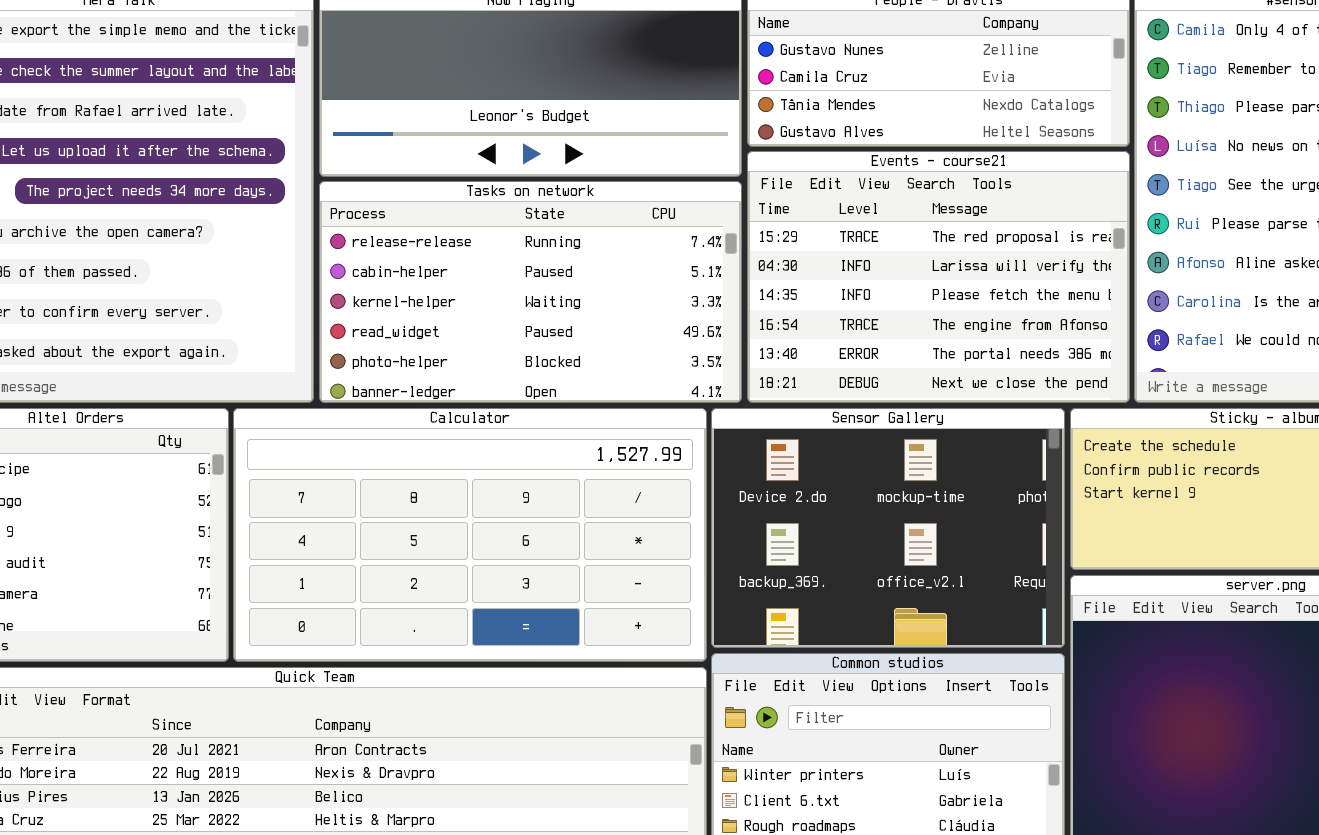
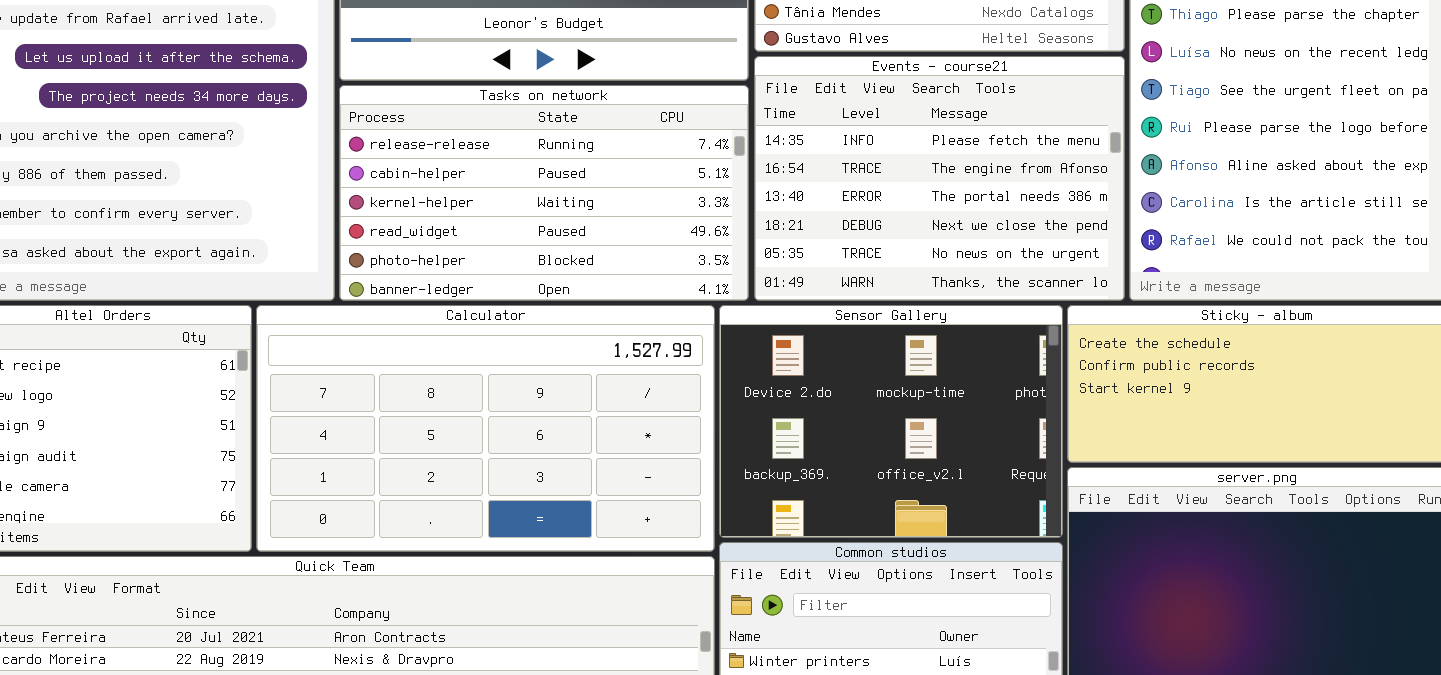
Events - course21: [747,151,1130,403] -> [754,56,1125,301], scrolled down 2 rows

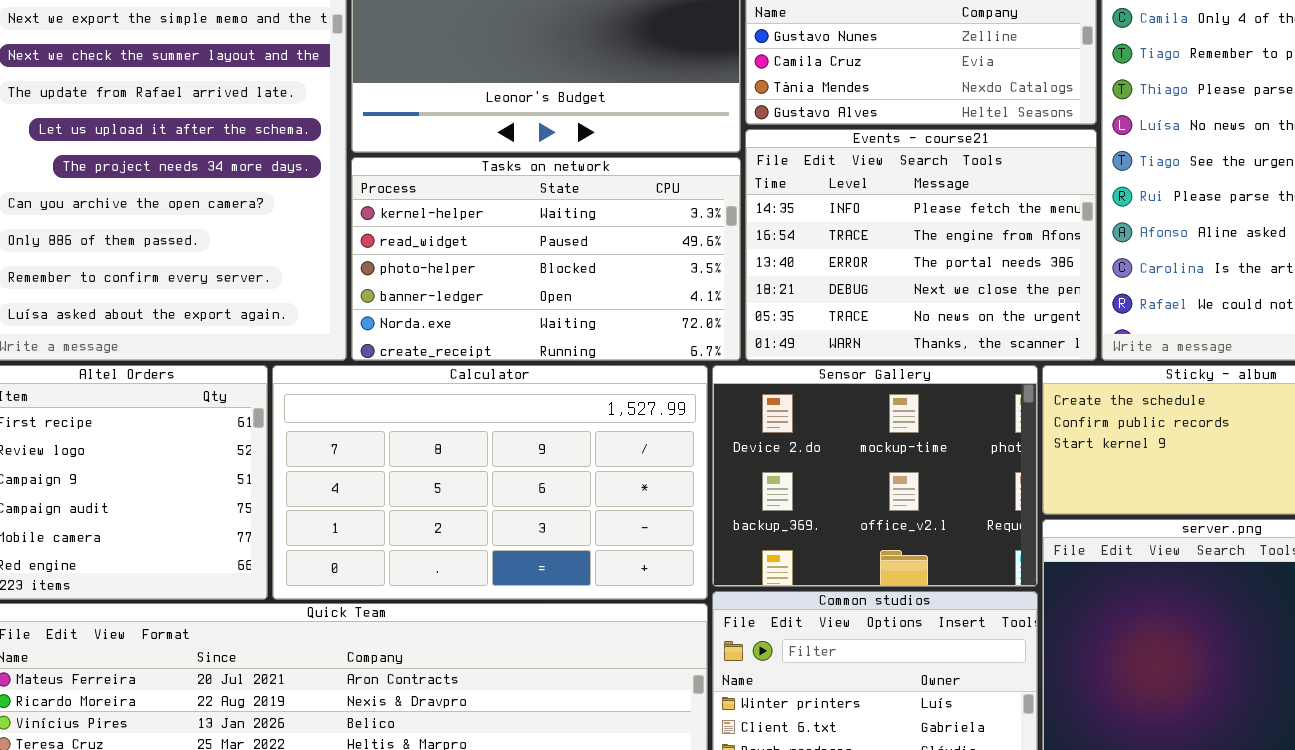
Tasks on network: [339,85,749,301] -> [351,157,741,361], scrolled down 2 rows

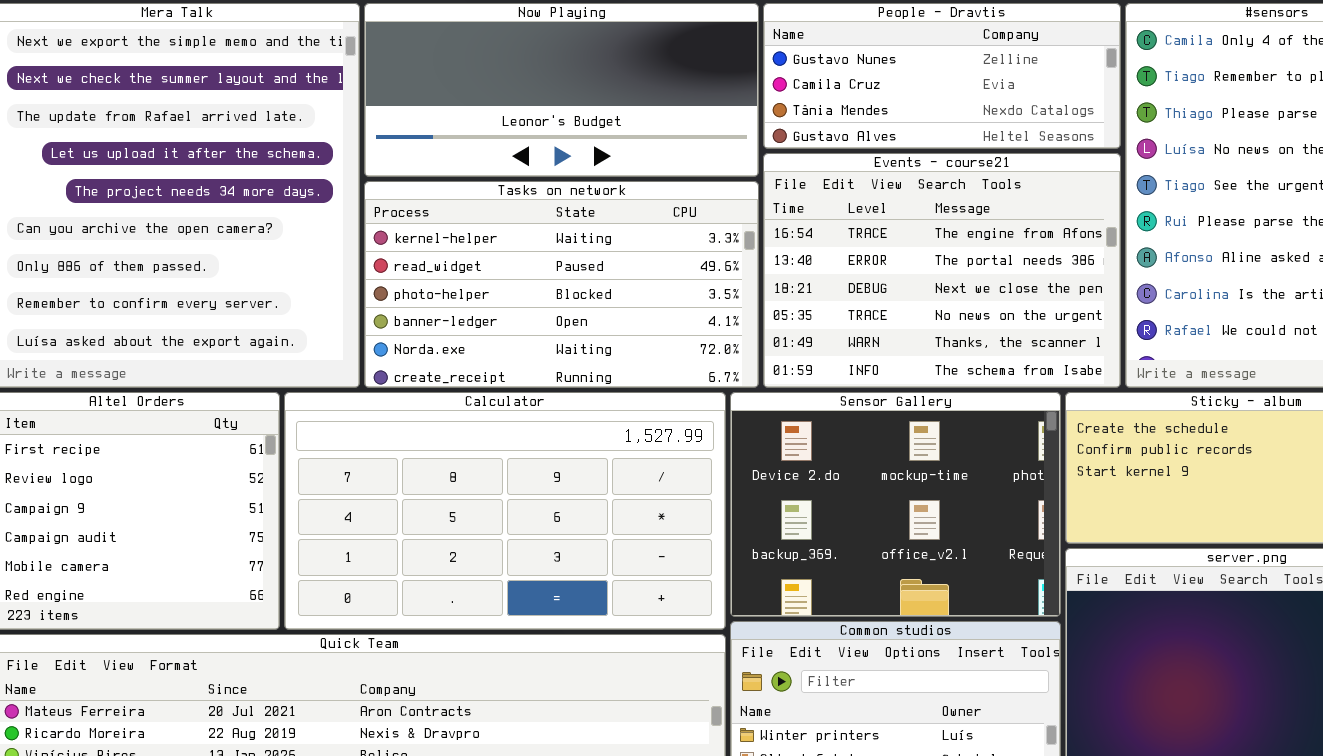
Events - course21: [745,129,1097,361] -> [763,153,1121,388], scrolled down 1 row

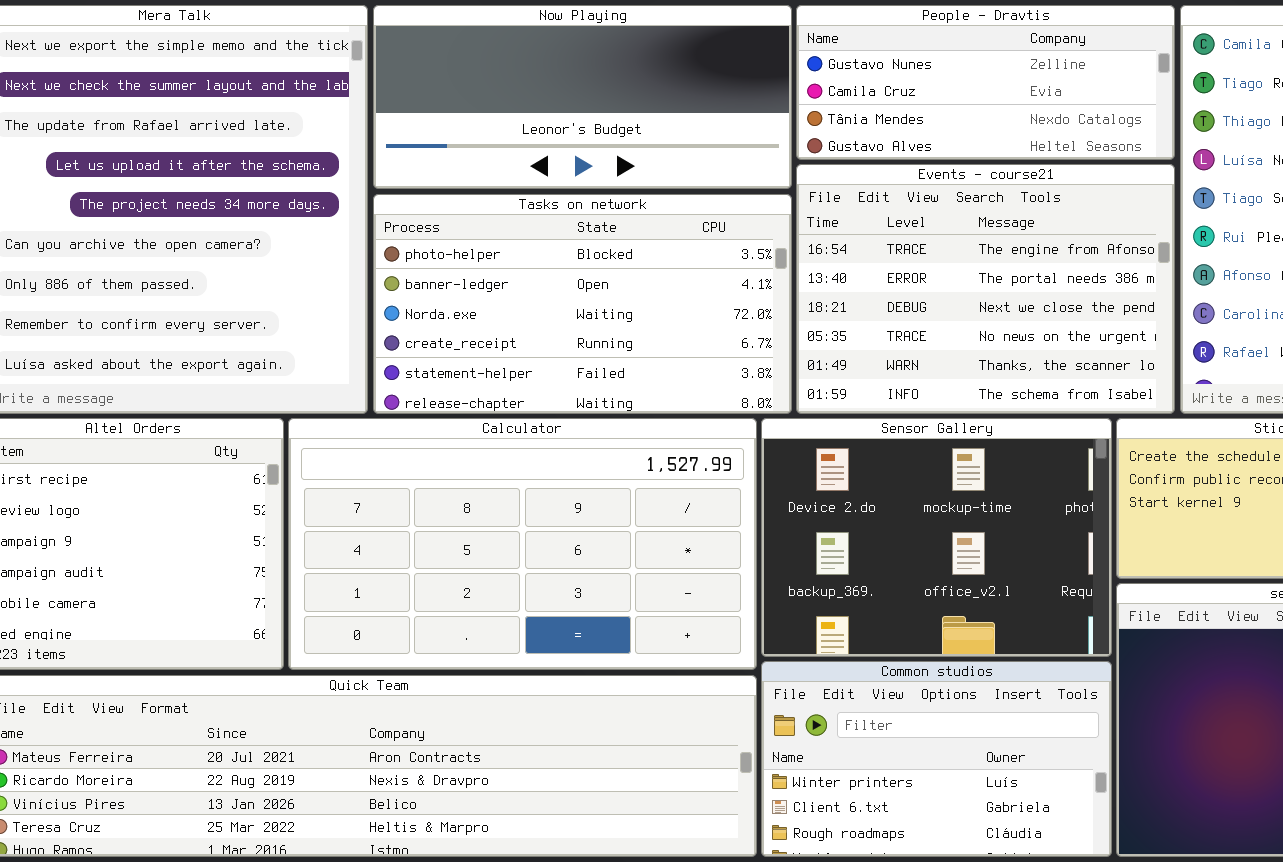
Tasks on network: [364,181,759,388] -> [373,194,792,414], scrolled down 2 rows

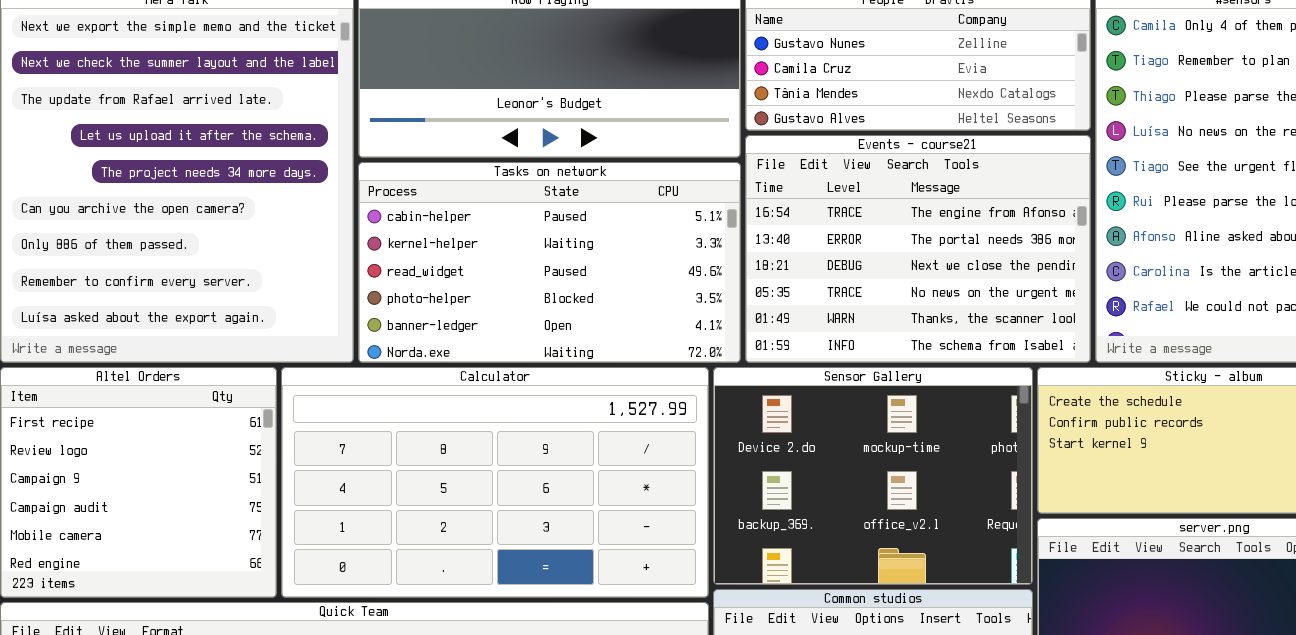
Tasks on network: [373,194,792,414] -> [358,162,741,363], scrolled up 3 rows

